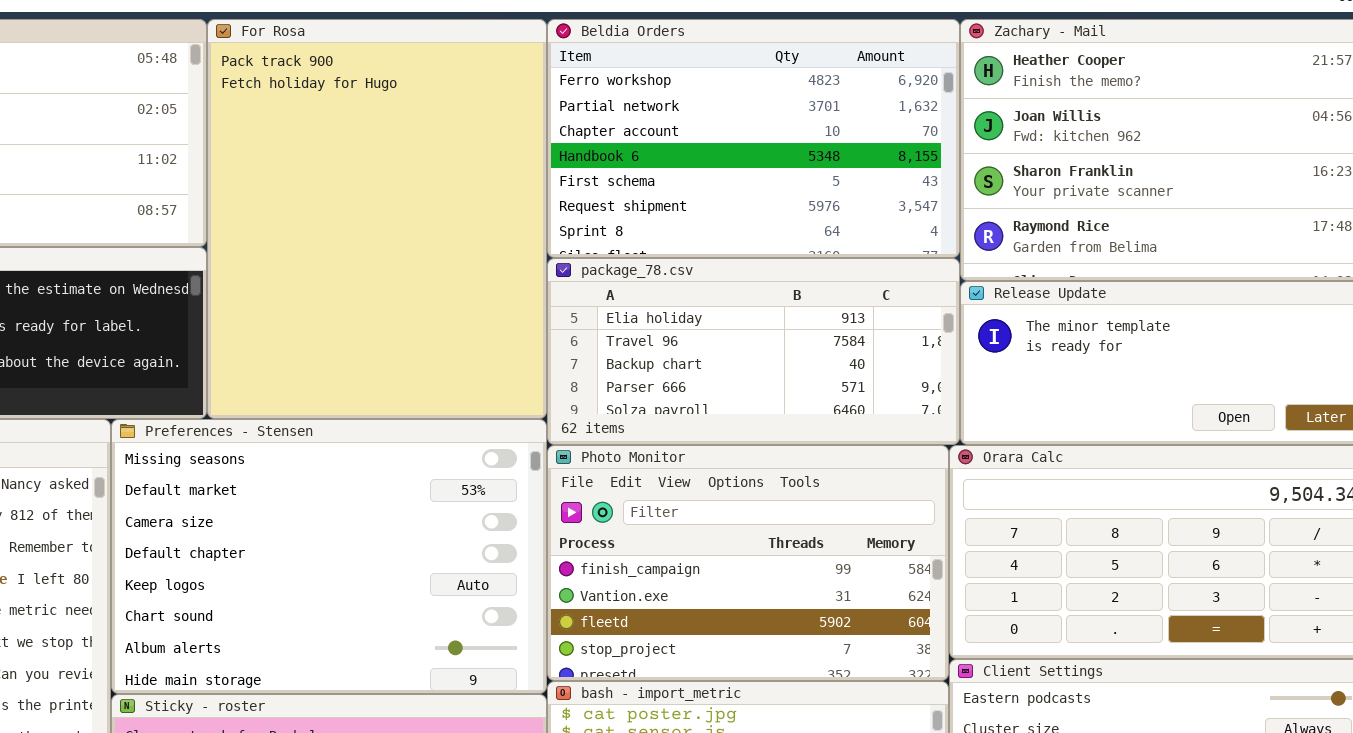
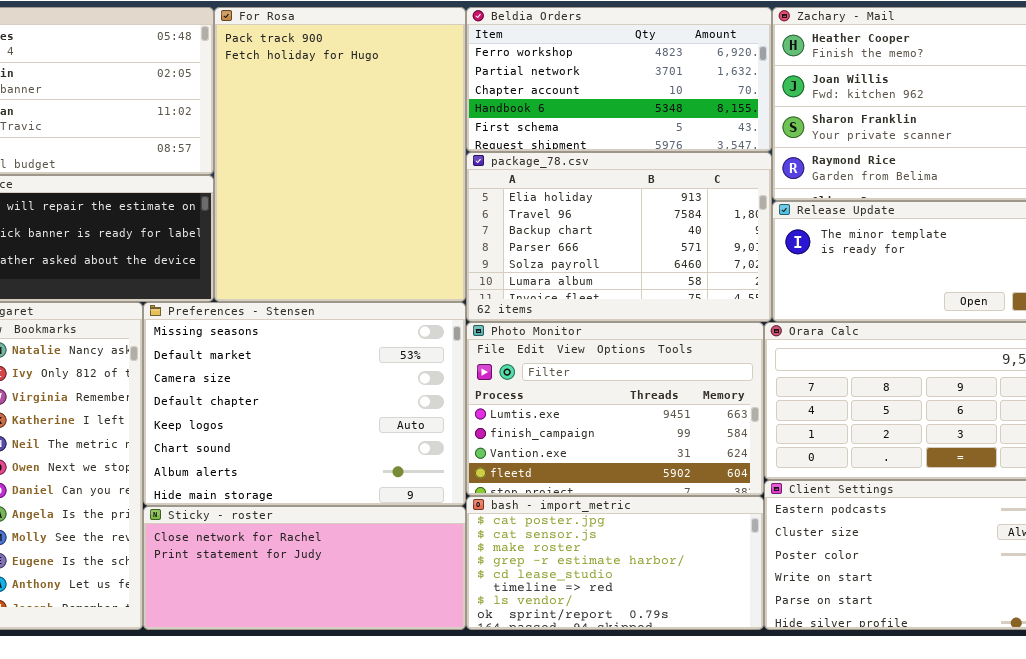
Beldia Orders: [547,19,960,258] -> [466,7,772,152], resized
package_78.csv: [547,258,960,445] -> [466,152,772,322], resized
Photo Monitor: [547,445,949,681] -> [466,322,764,496], scrolled up 1 row

